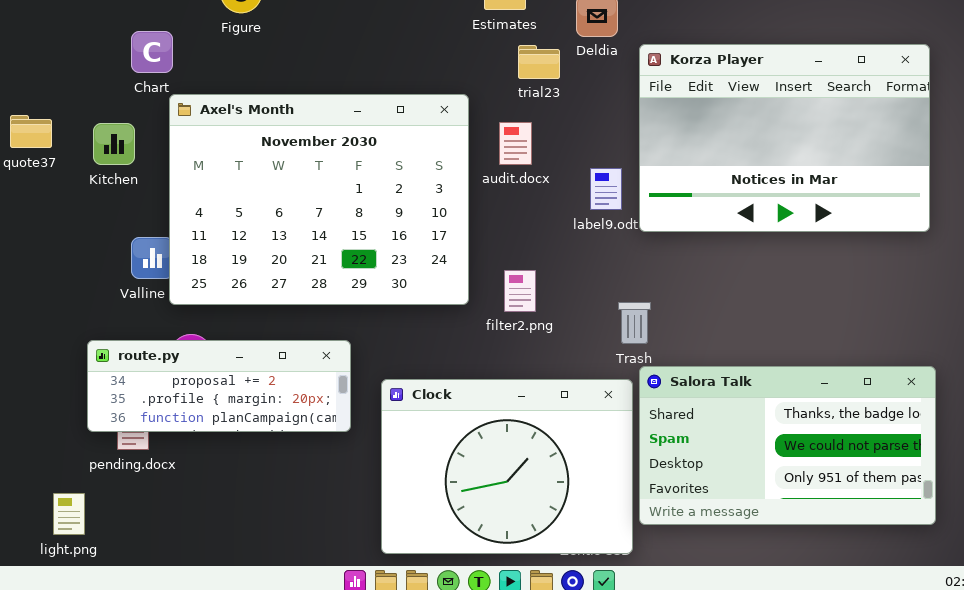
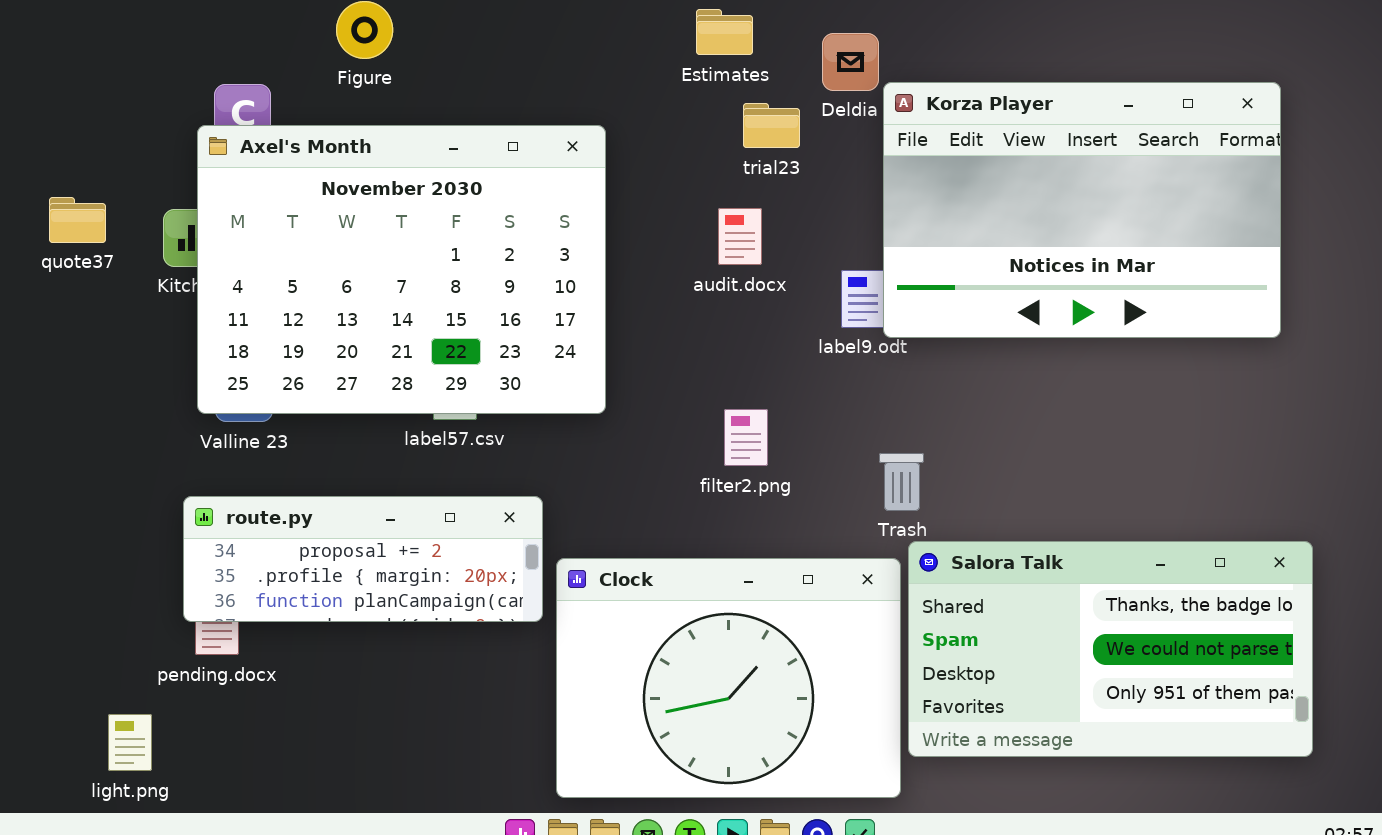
Korza Player: [639,44,930,232] -> [883,82,1281,338], moved
Axel's Month: [169,94,469,305] -> [197,125,606,414], moved
route.py: [87,340,351,432] -> [183,496,543,622], moved

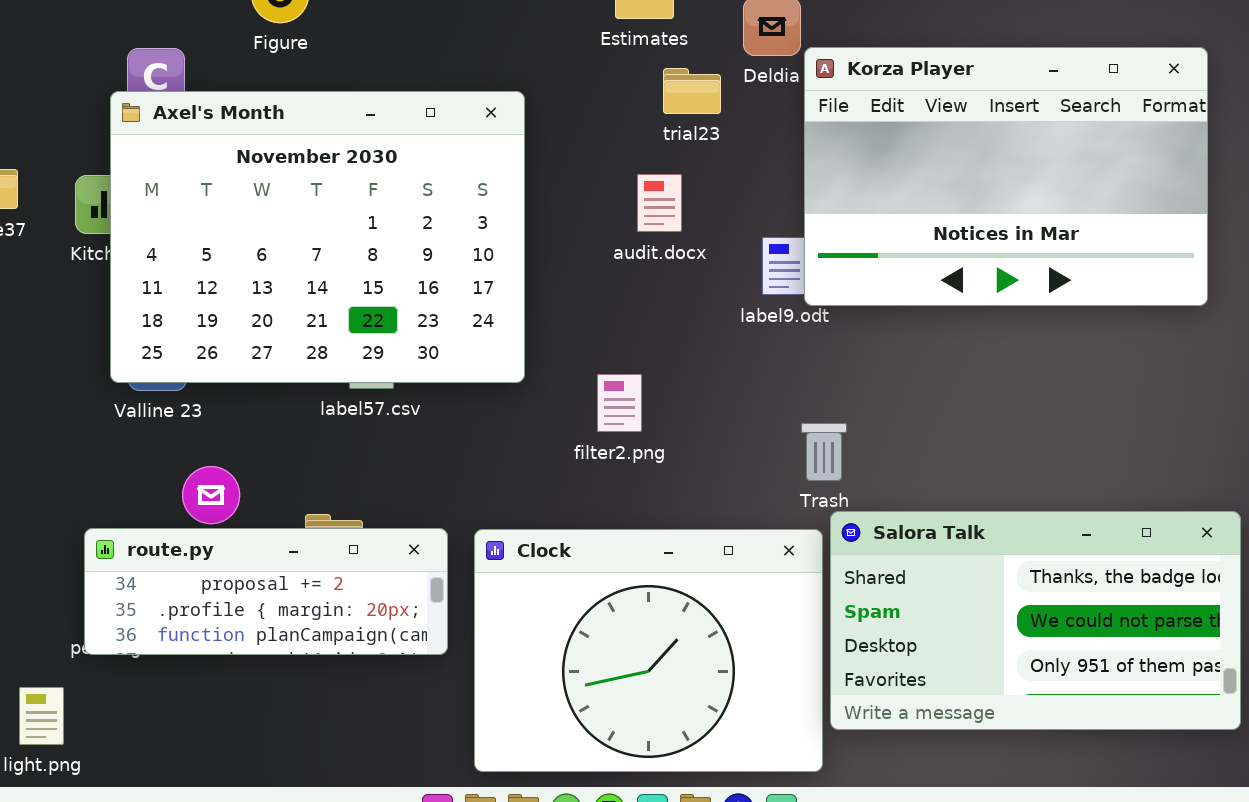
filter2.png: [724,409,768,466] -> [597,374,642,432], moved
route.py: [183,496,543,622] -> [84,528,448,655], moved

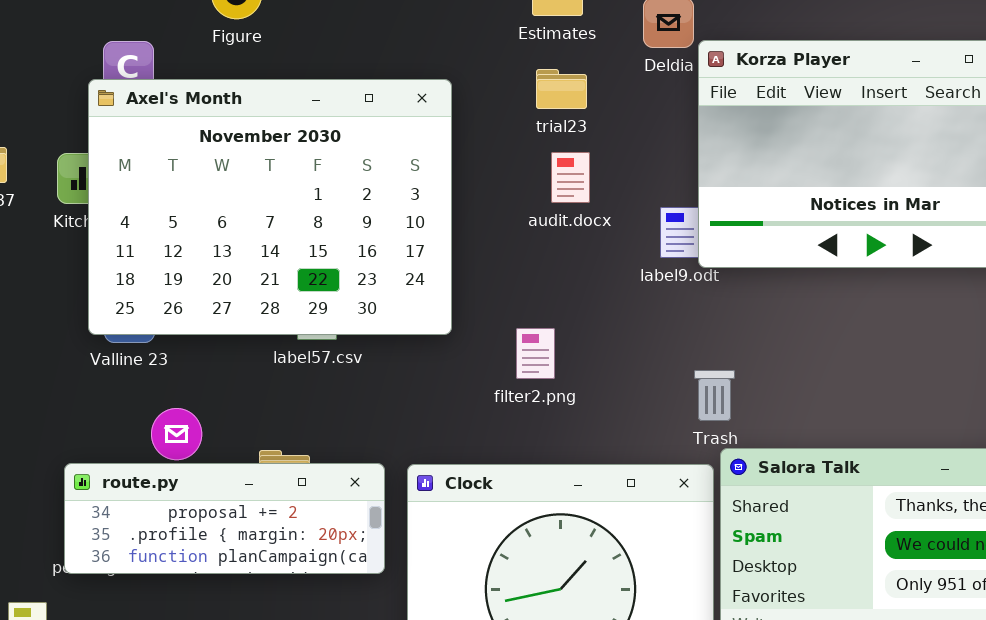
trial23: [663,68,721,114] -> [536,69,587,109], moved

